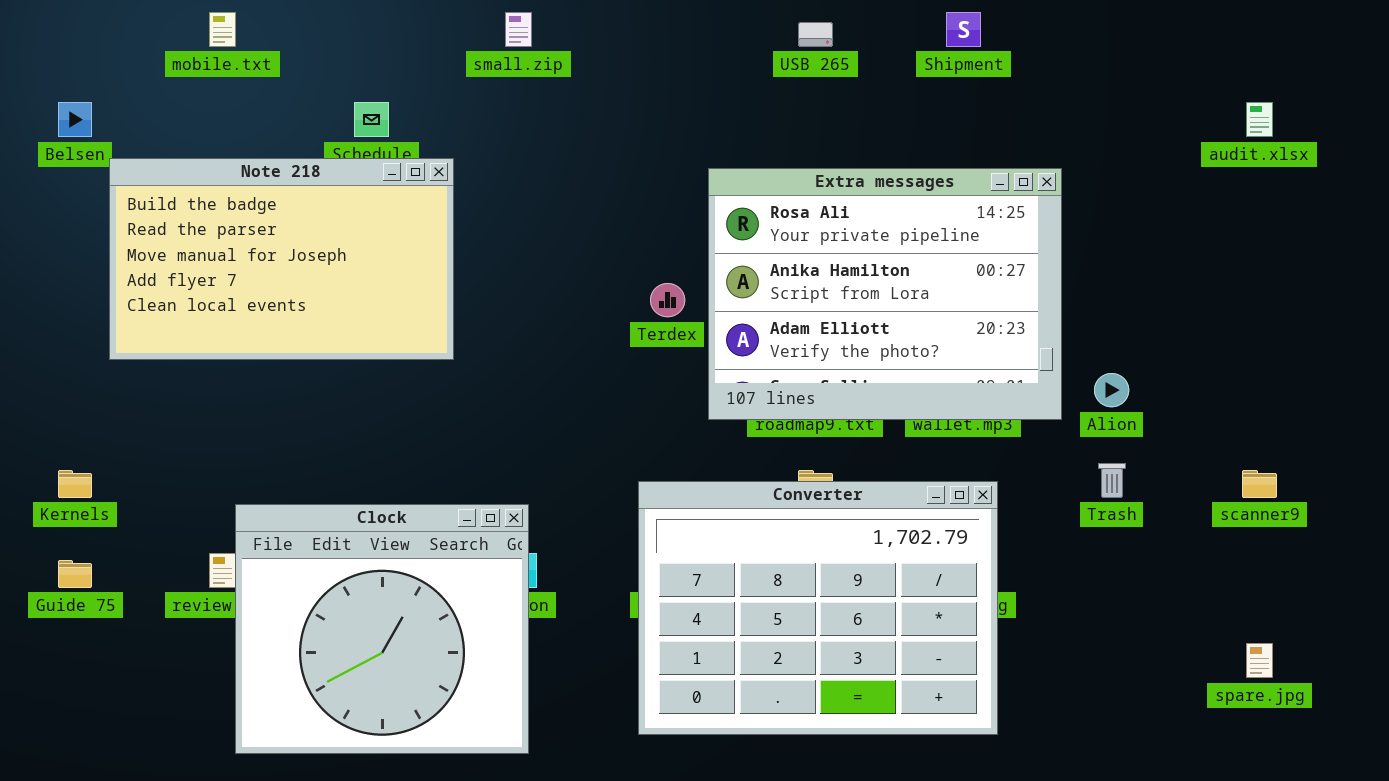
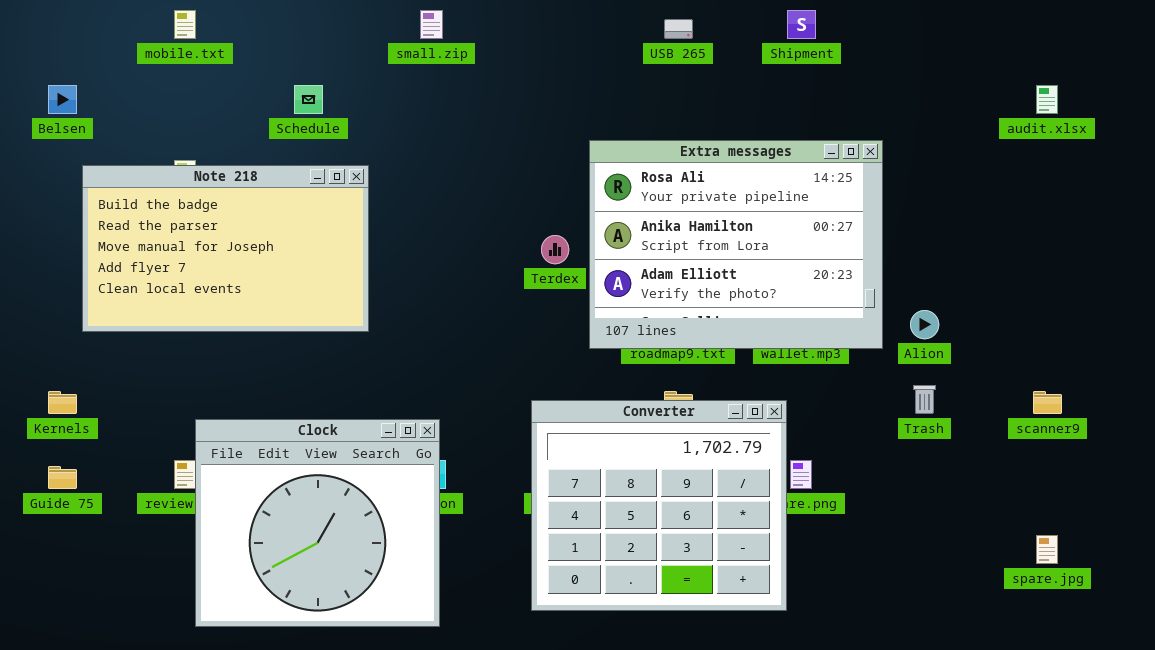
Note 218: [109,158,454,360] -> [82,165,369,332], moved
Converter: [638,481,998,735] -> [531,400,787,611], resized

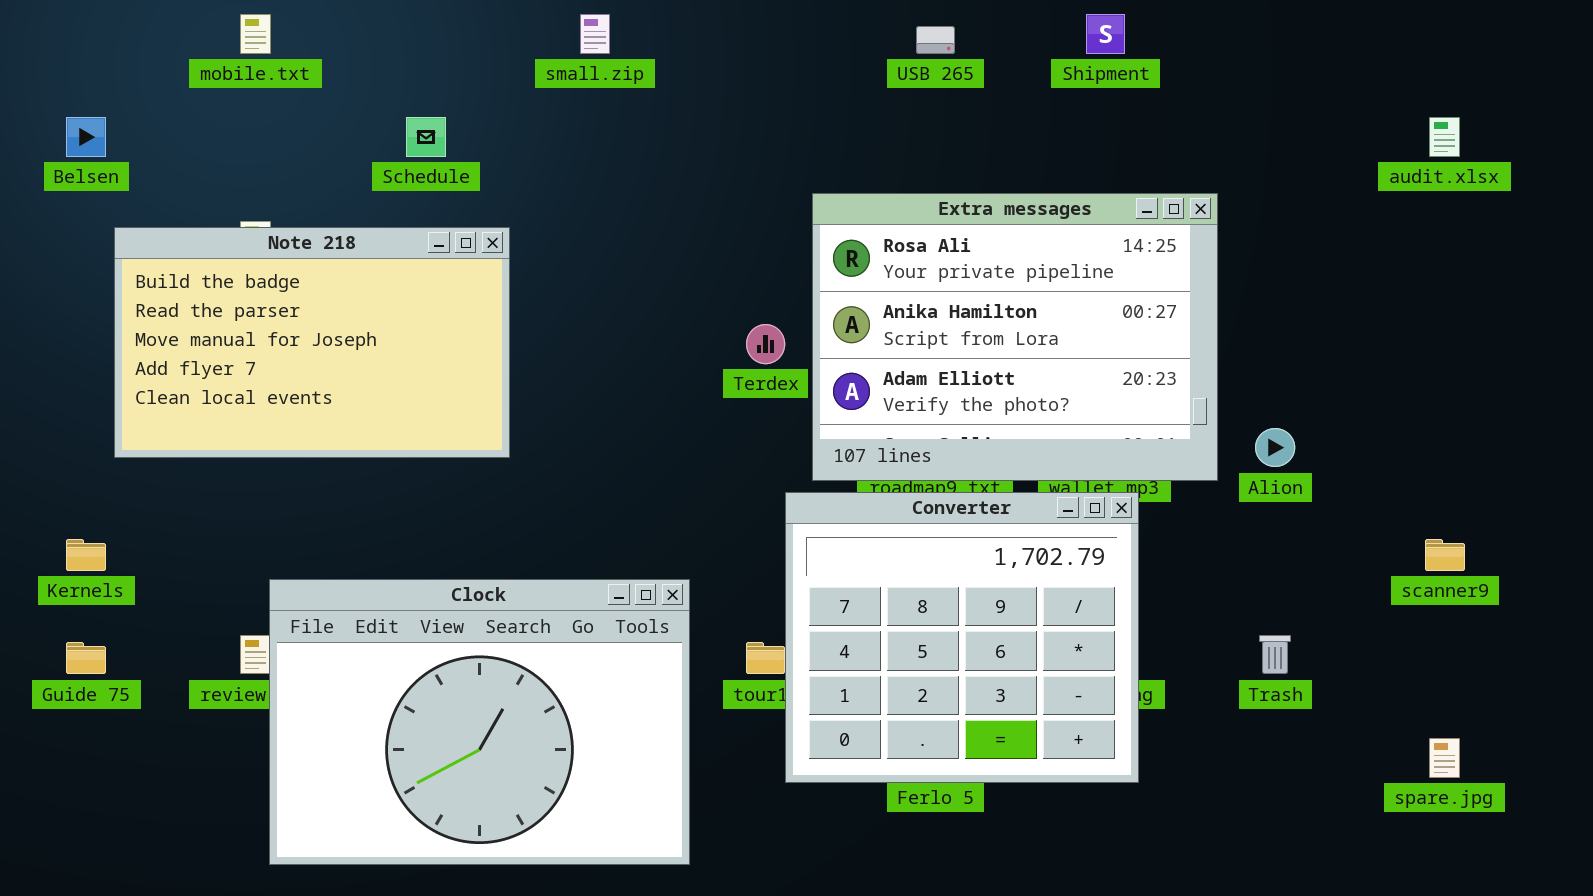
Trash: [913,385,936,414] -> [1259,635,1291,674], moved
Converter: [531,400,787,611] -> [785,492,1139,783], moved
Clock: [195,419,440,627] -> [269,579,690,865], resized

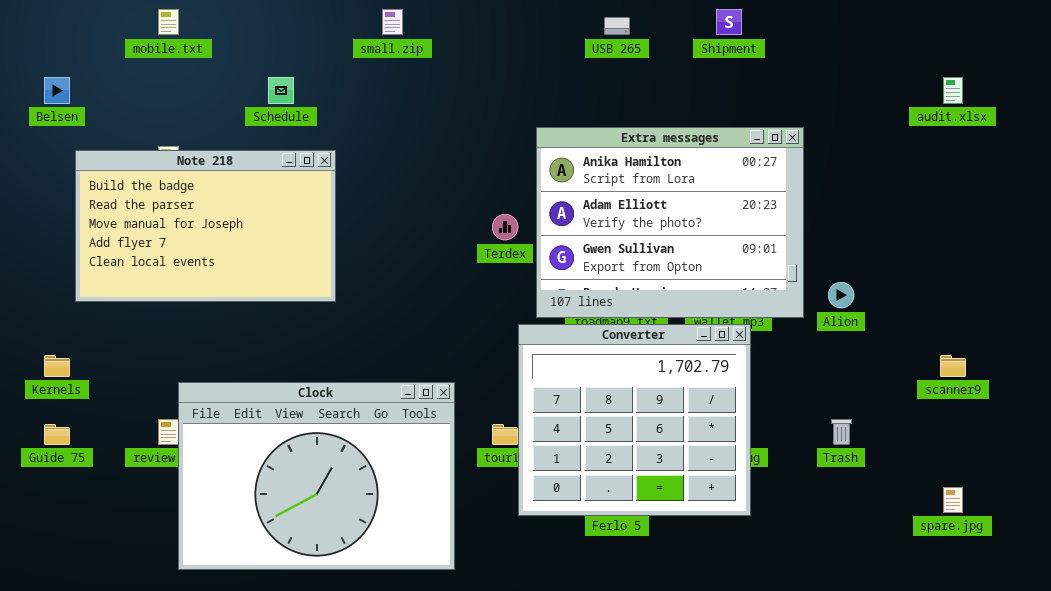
Extra messages: [812,193,1218,481] -> [536,127,804,318], scrolled down 1 row

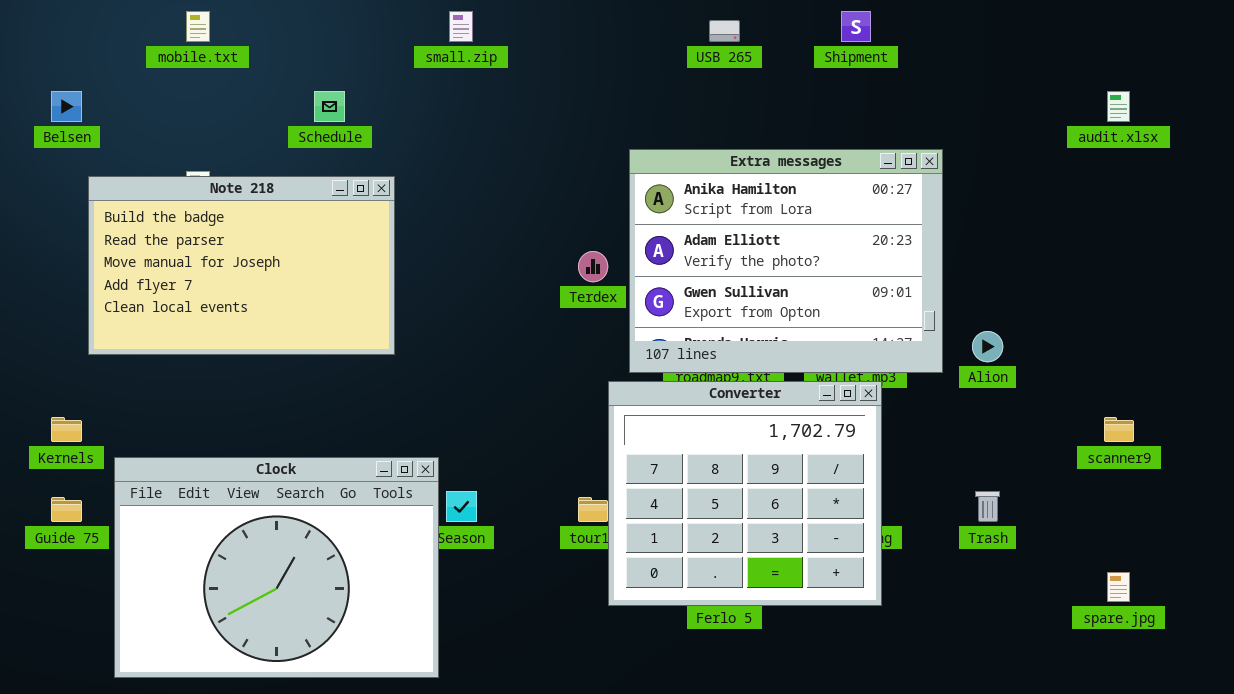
Clock: [178,382,455,570] -> [114,457,439,678], moved

